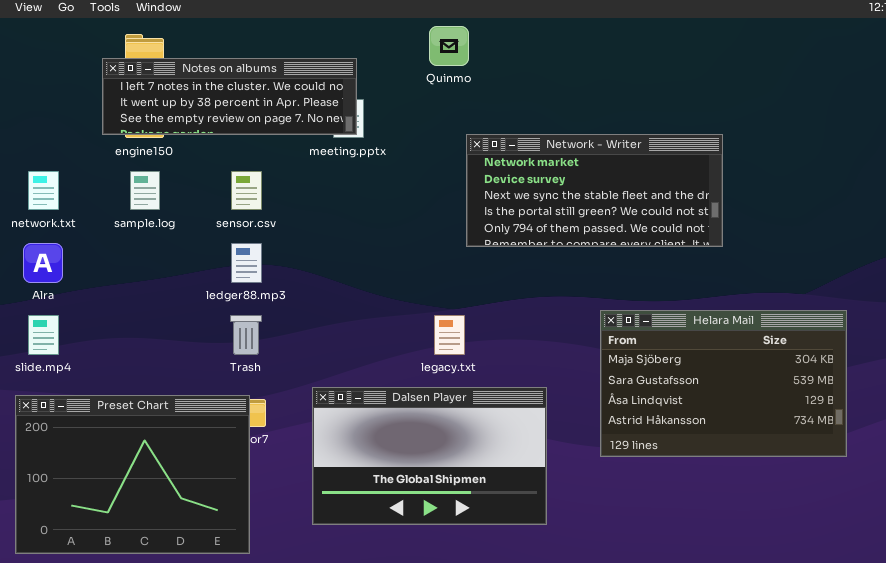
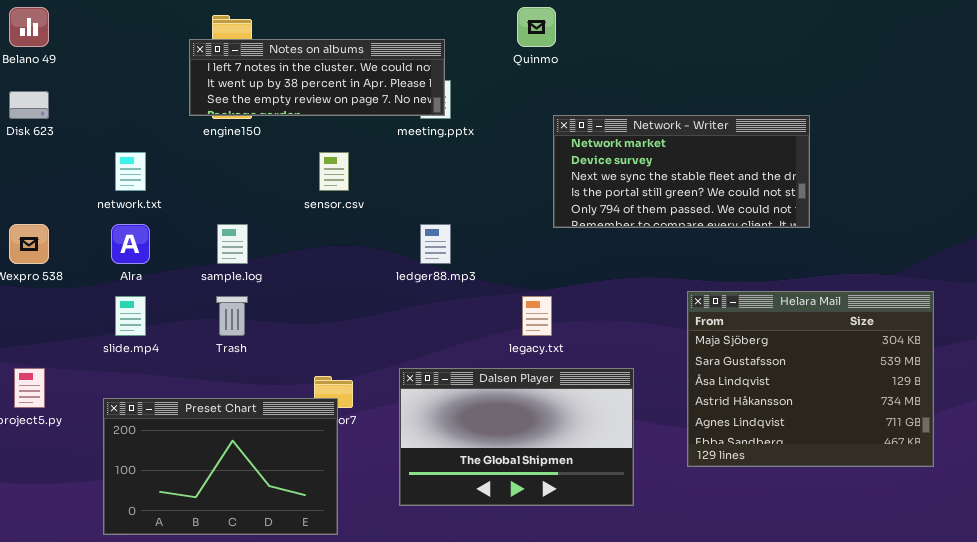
sample.log: [130,171,160,210] -> [217,224,248,264], moved
ledger88.mp3: [231,243,262,283] -> [420,224,451,264], moved
Helara Mail: [600,310,847,457] -> [687,291,934,467], resized
Trash: [230,315,262,355] -> [216,296,248,336], moved
Preset Chart: [15,395,250,554] -> [103,398,338,535], resized

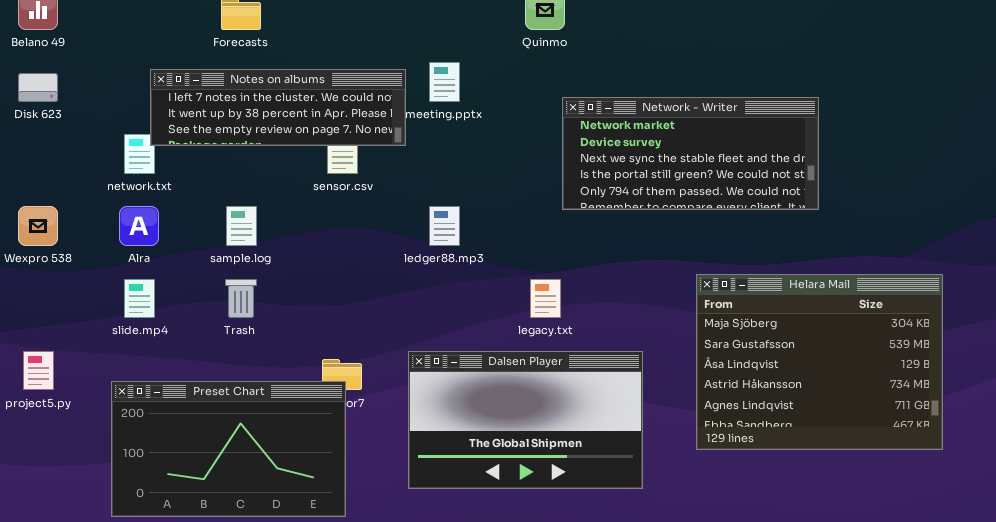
Notes on albums: [189,39,445,116] -> [150,69,406,146], moved

